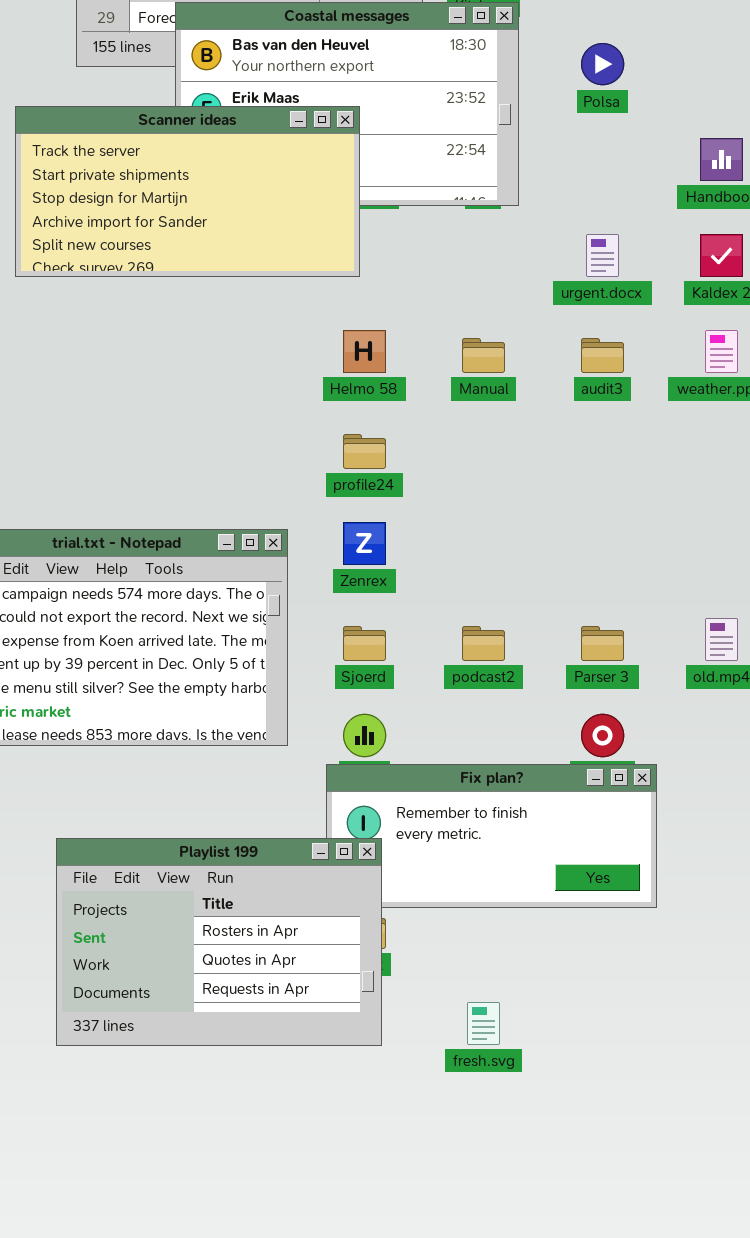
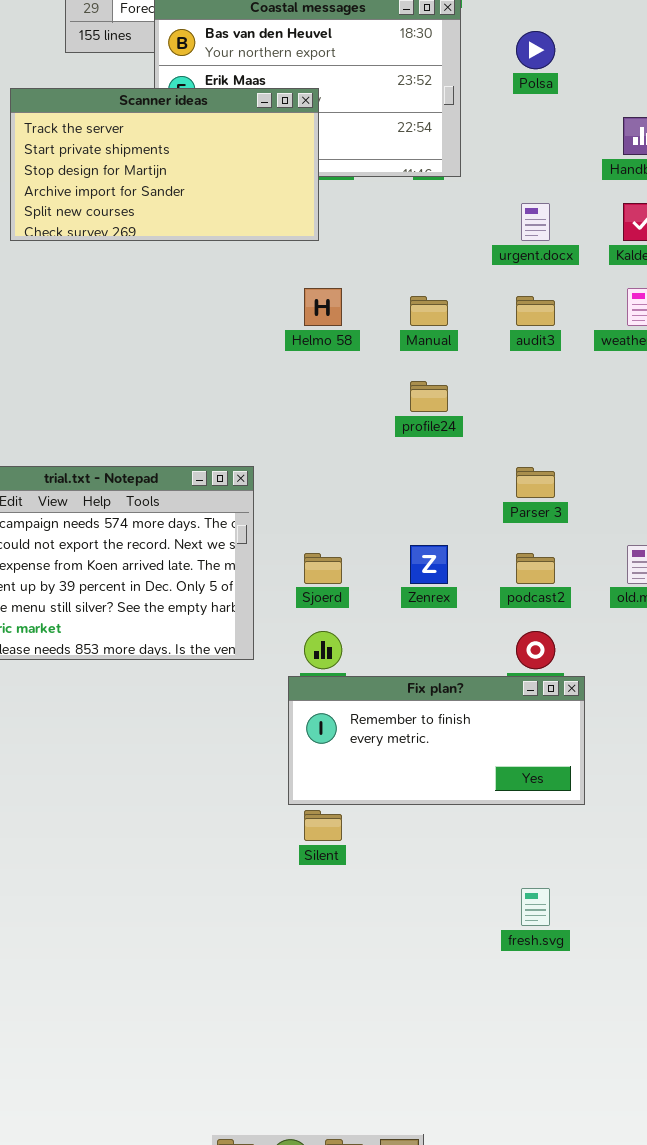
profile24: [343,434,386,469] -> [410,381,448,412], moved
Zenrex: [343,522,386,565] -> [410,545,448,584], moved
podcast2: [462,626,505,661] -> [516,553,555,584], moved
Parser 3: [581,626,624,661] -> [516,467,555,498], moved
Playlist 199: [56,838,382,1046] -> none, closed
fresh.svg: [467,1002,500,1045] -> [521,888,550,926], moved

